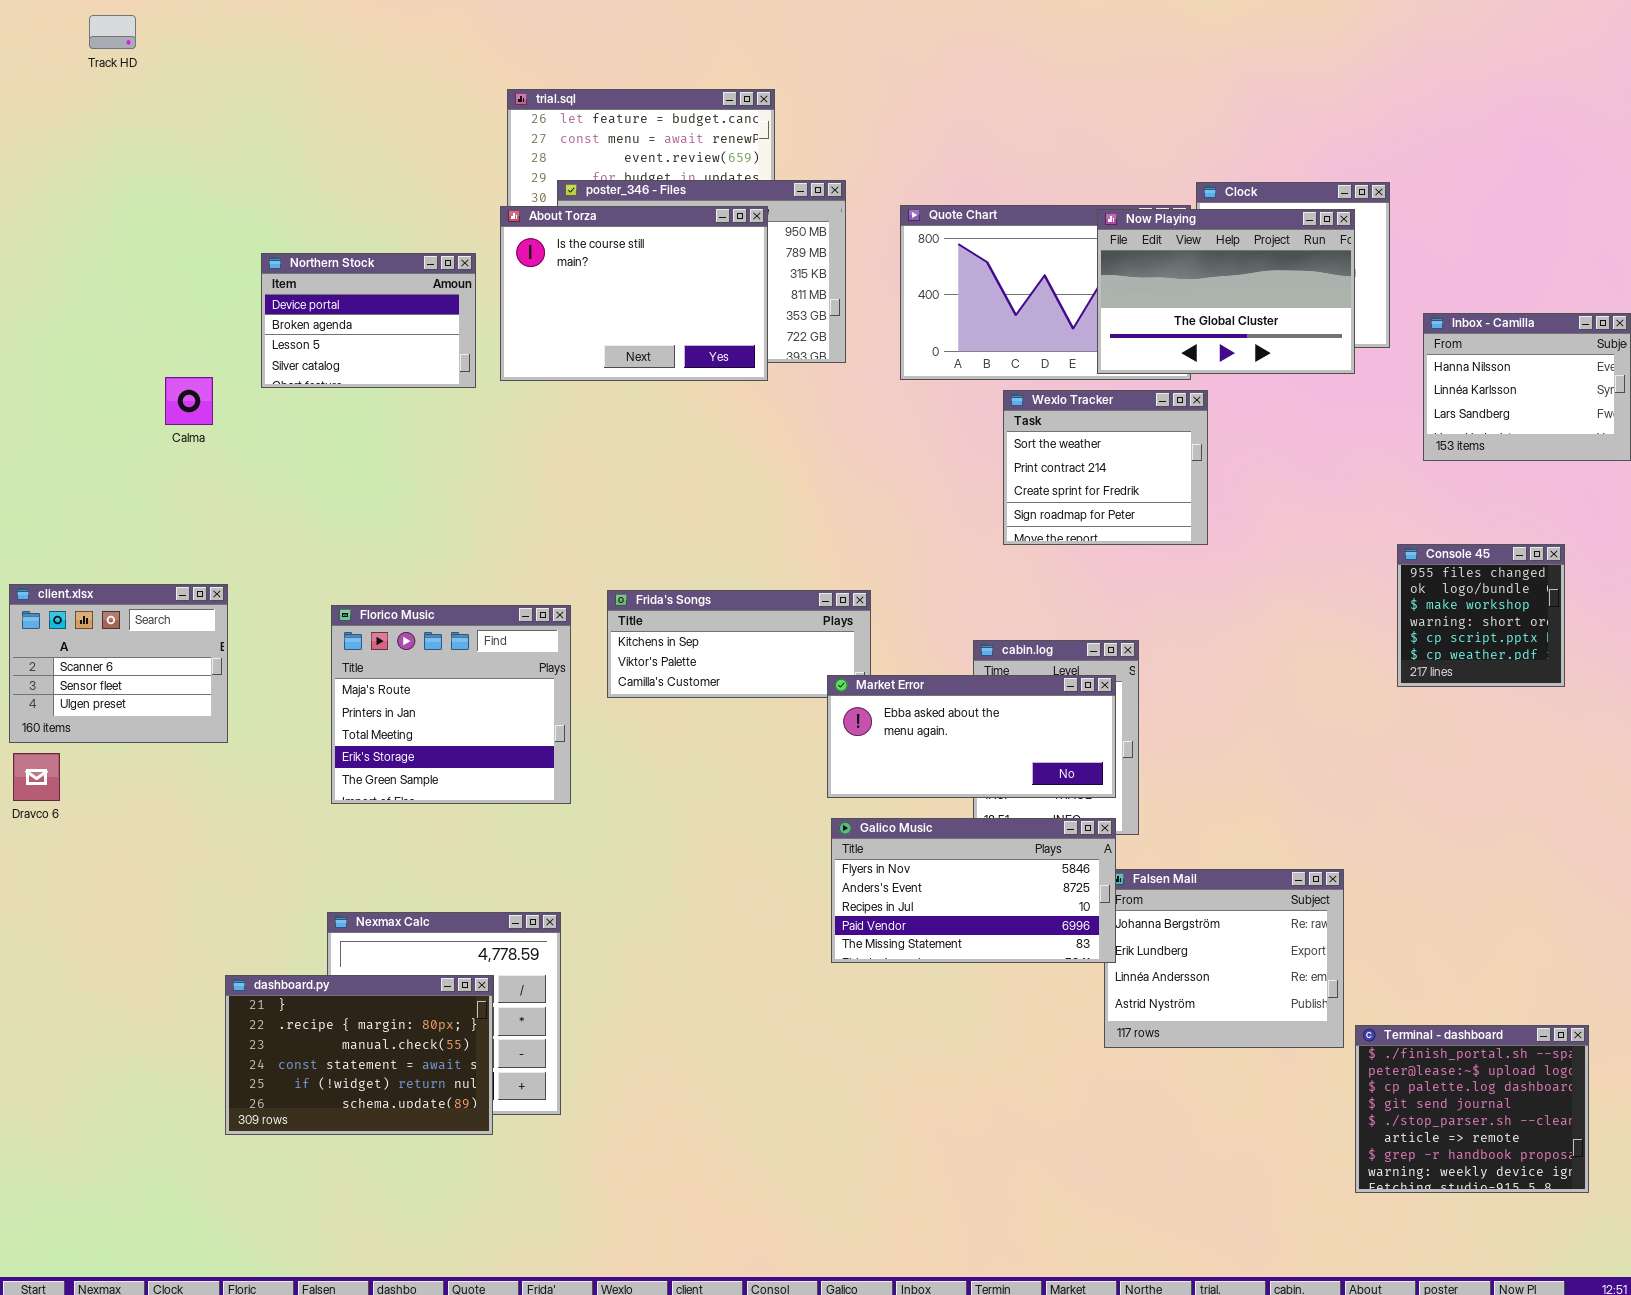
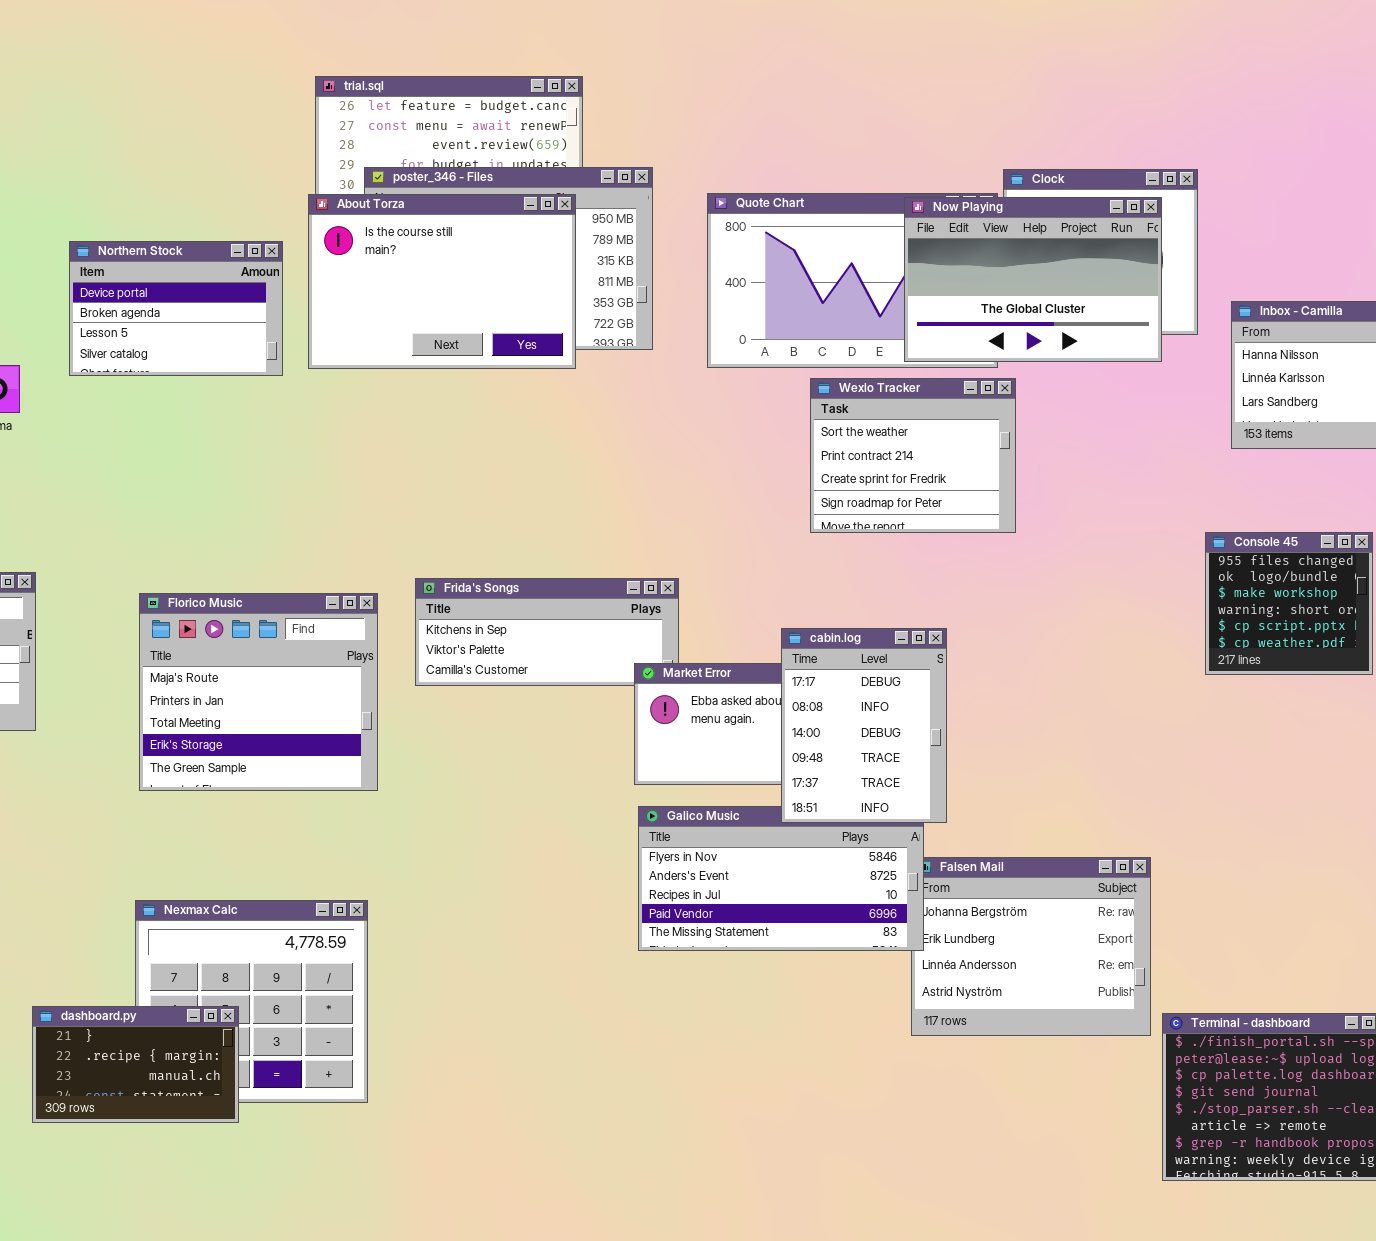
cabin.log: [973,640,1139,835] -> [781,628,947,823], raised
dashboard.py: [225,975,493,1135] -> [32,1006,239,1123], resized

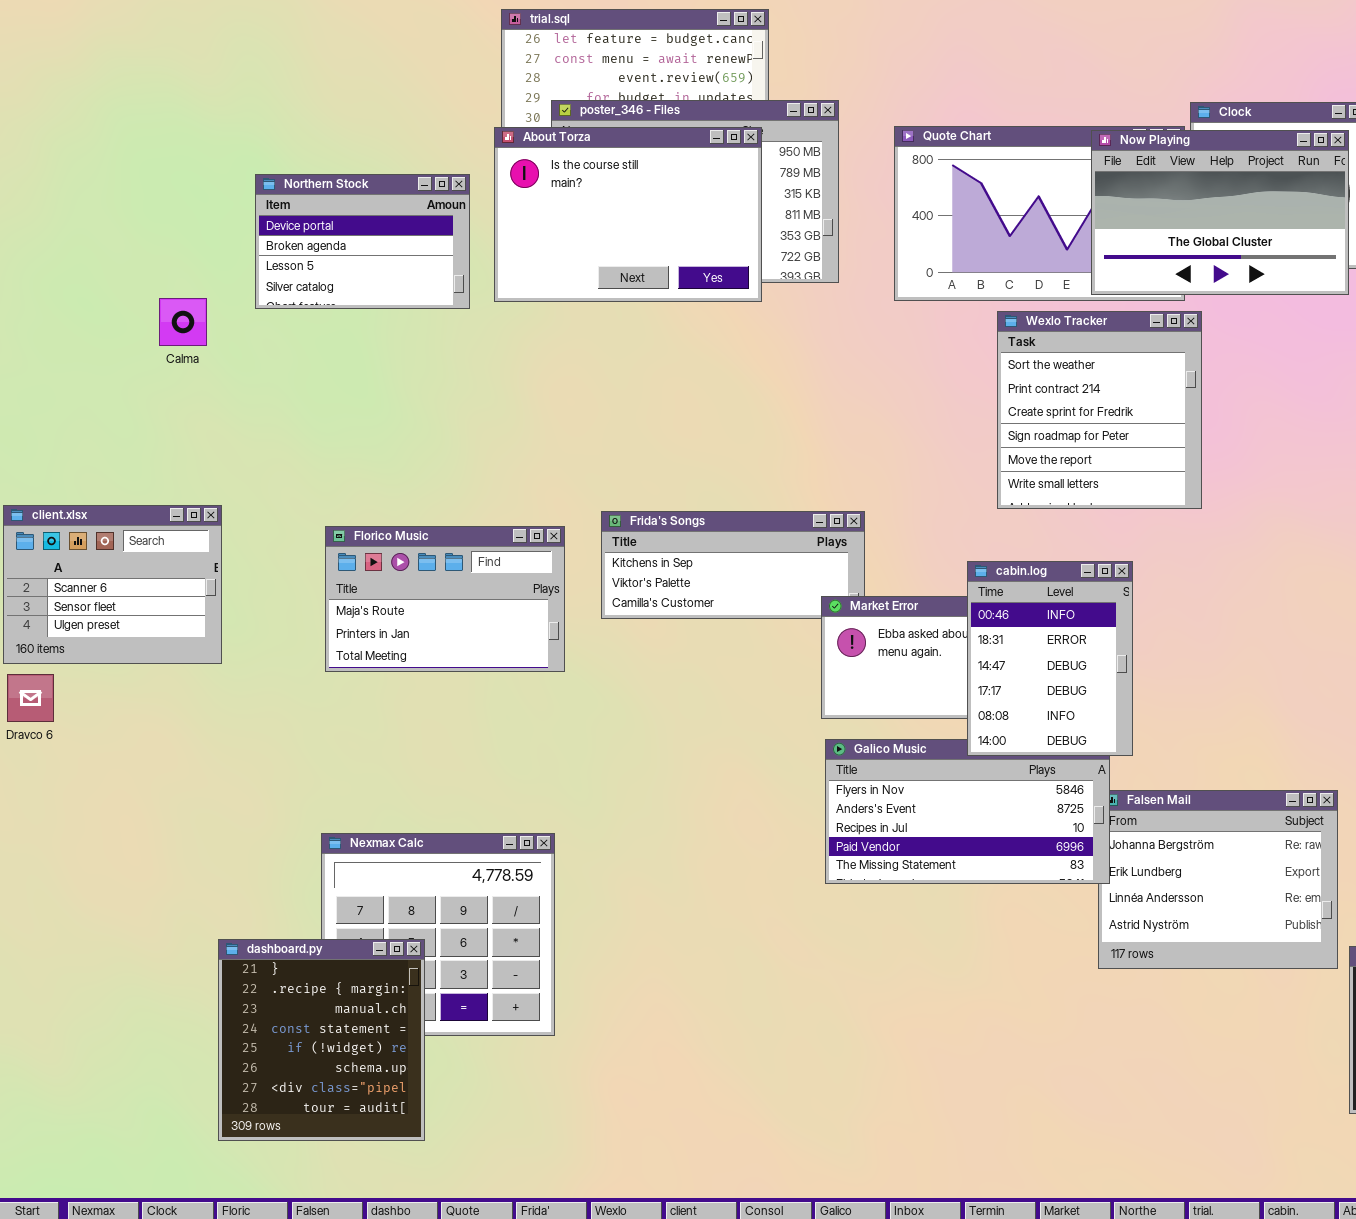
Wexlo Tracker: [810,378,1016,533] -> [997,311,1202,509], resized
Florico Music: [139,593,378,791] -> [325,526,565,672], resized
cabin.log: [781,628,947,823] -> [967,561,1133,756], scrolled up 3 rows
dashboard.py: [32,1006,239,1123] -> [218,939,425,1141], resized

